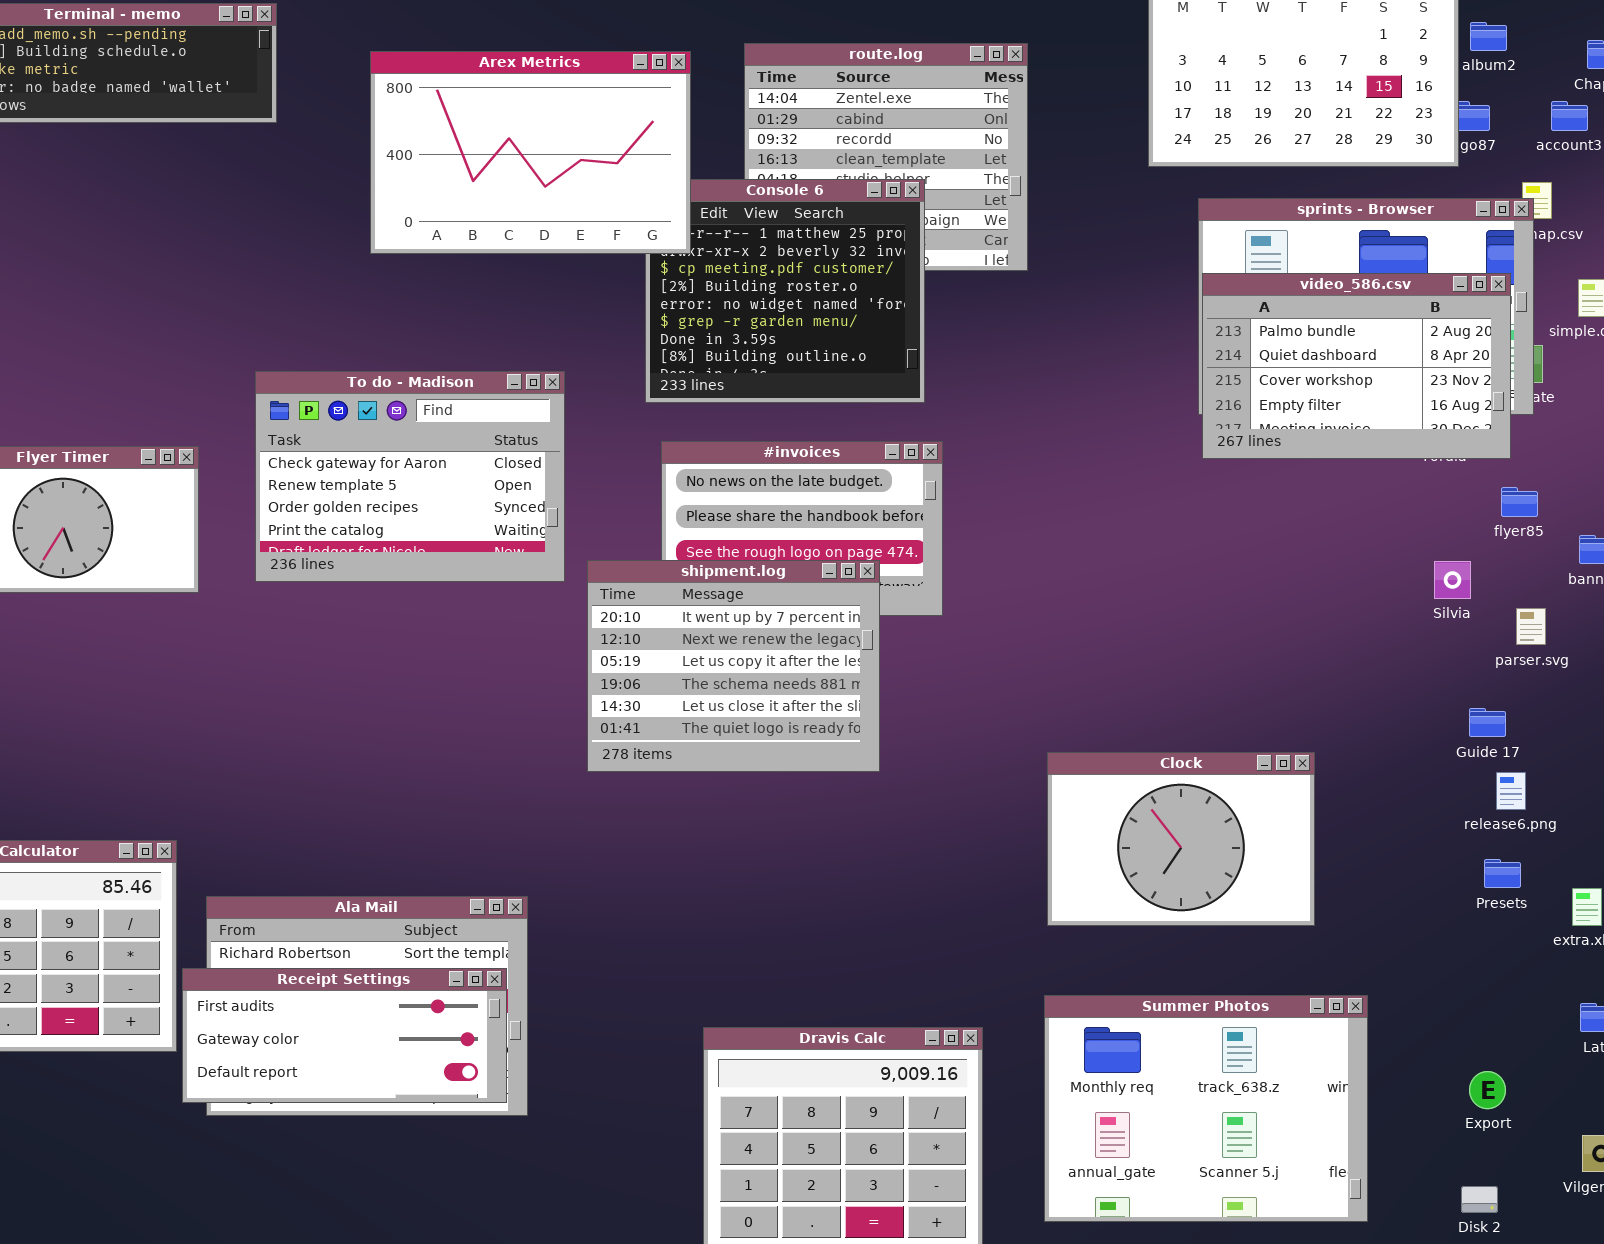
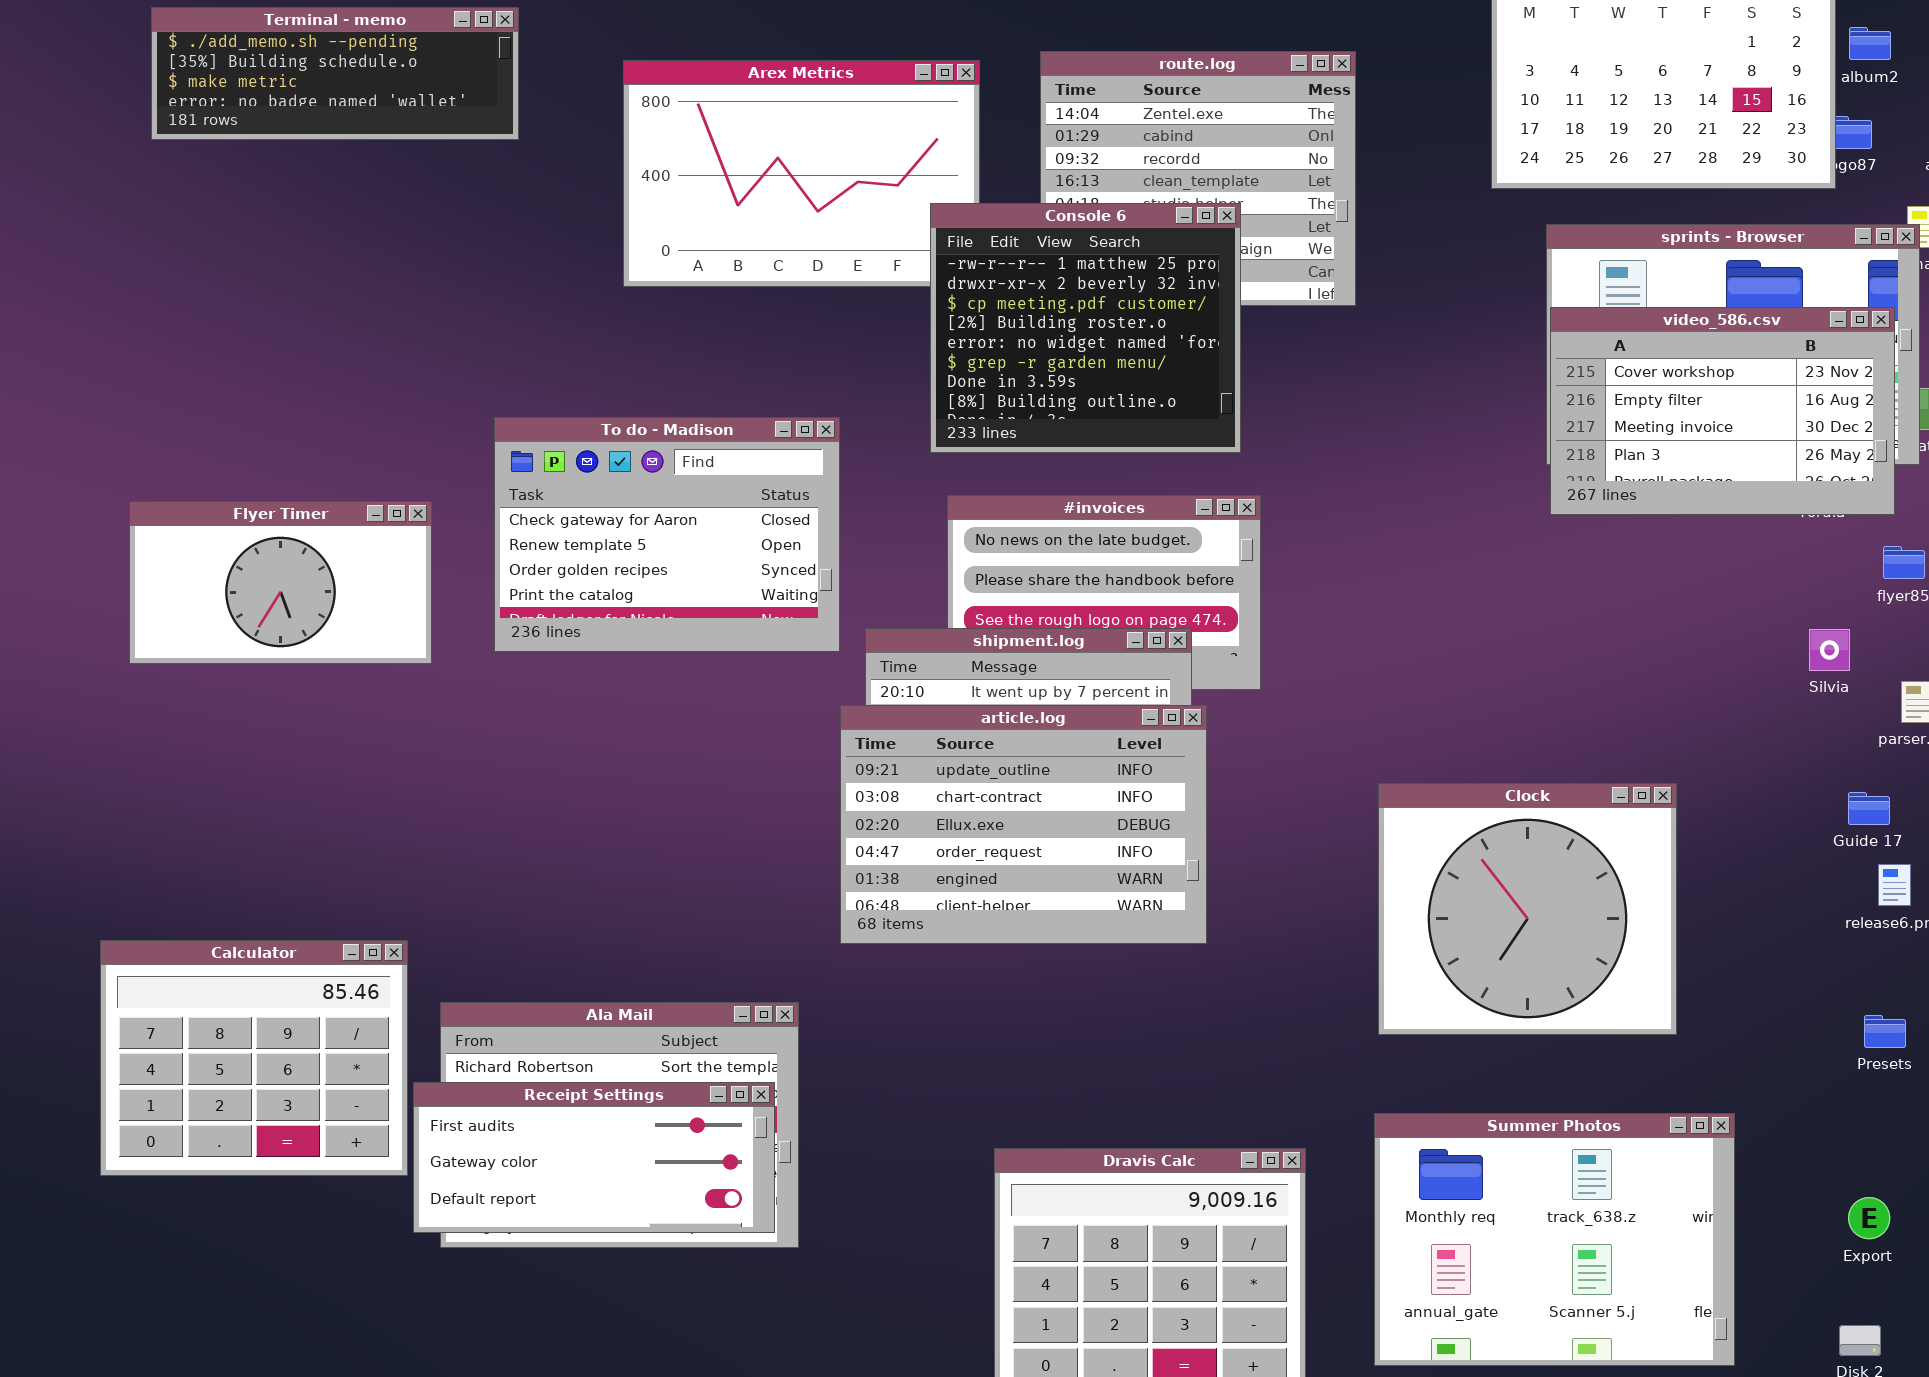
Console 6: [645,179,925,403] -> [930,203,1241,453], raised
video_586.csv: [1202,273,1511,459] -> [1550,307,1895,515], scrolled down 2 rows
article.log: none -> [840,705,1207,944], opened
Clock: [1047,752,1315,926] -> [1378,783,1677,1035], resized
Presets: [1484,859,1521,888] -> [1864,1015,1906,1048], moved

